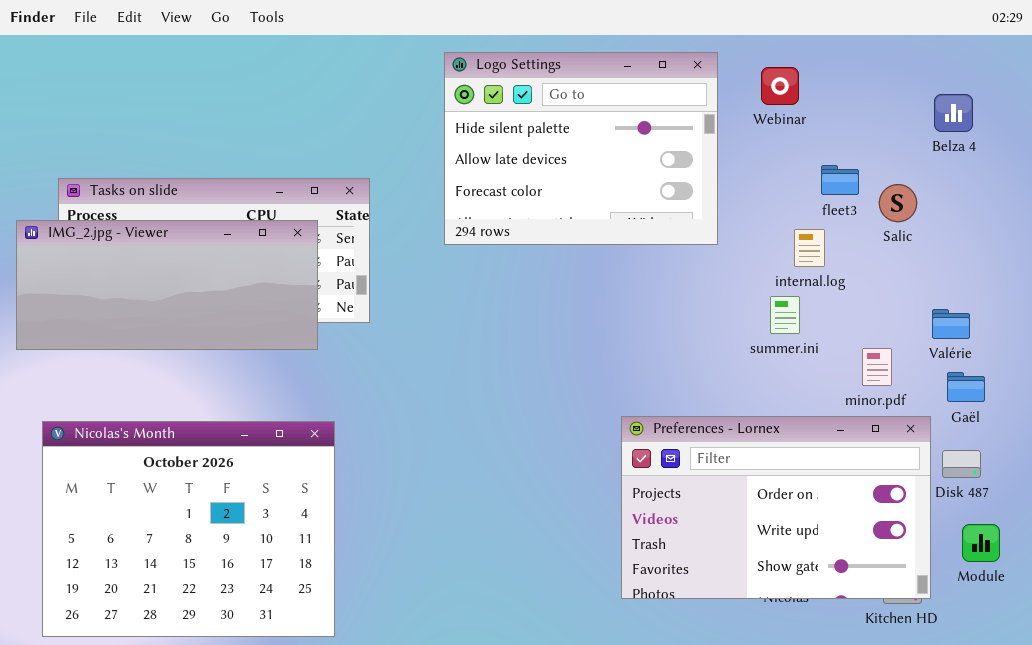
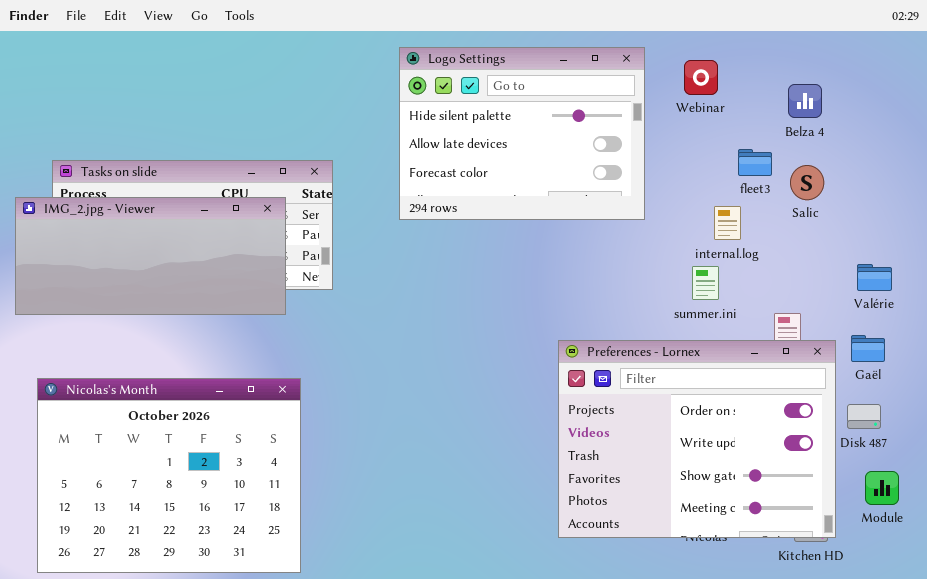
Belza 4: [934,94,973,132] -> [788,84,822,118], moved
Valérie: [932,309,970,339] -> [857,264,892,291], moved
Preferences - Lornex: [621,416,931,599] -> [558,340,836,538], resized

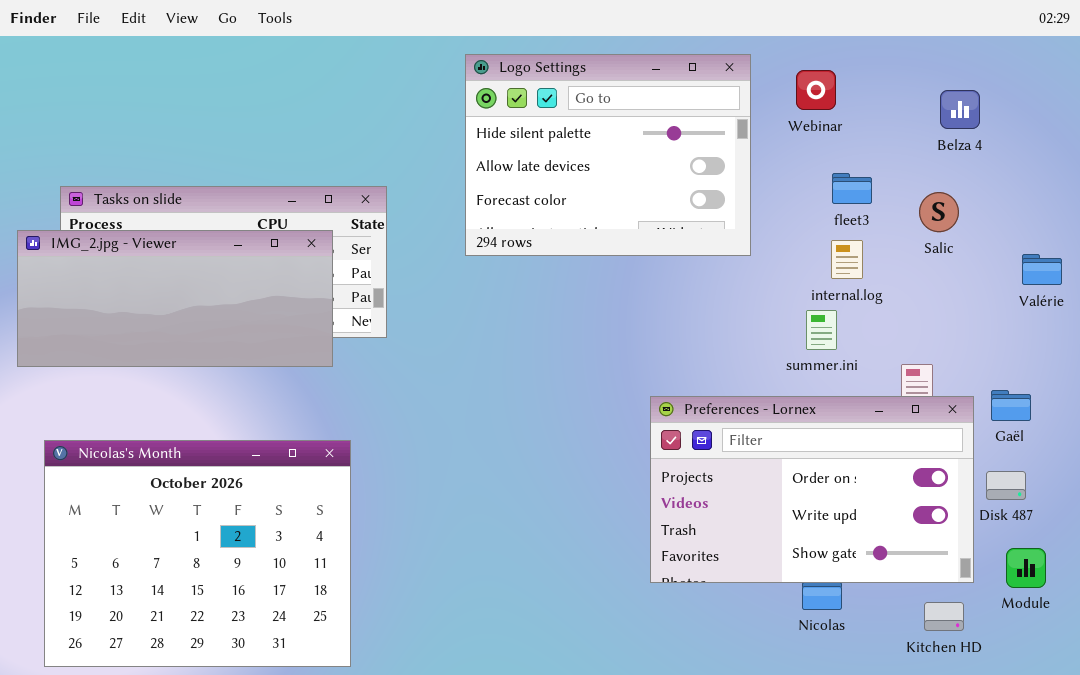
Belza 4: [788,84,822,118] -> [940,90,980,129], moved
fleet3: [738,149,772,176] -> [832,173,872,204], moved
Valérie: [857,264,892,291] -> [1022,254,1062,285], moved
Preferences - Lornex: [558,340,836,538] -> [650,396,974,583], resized

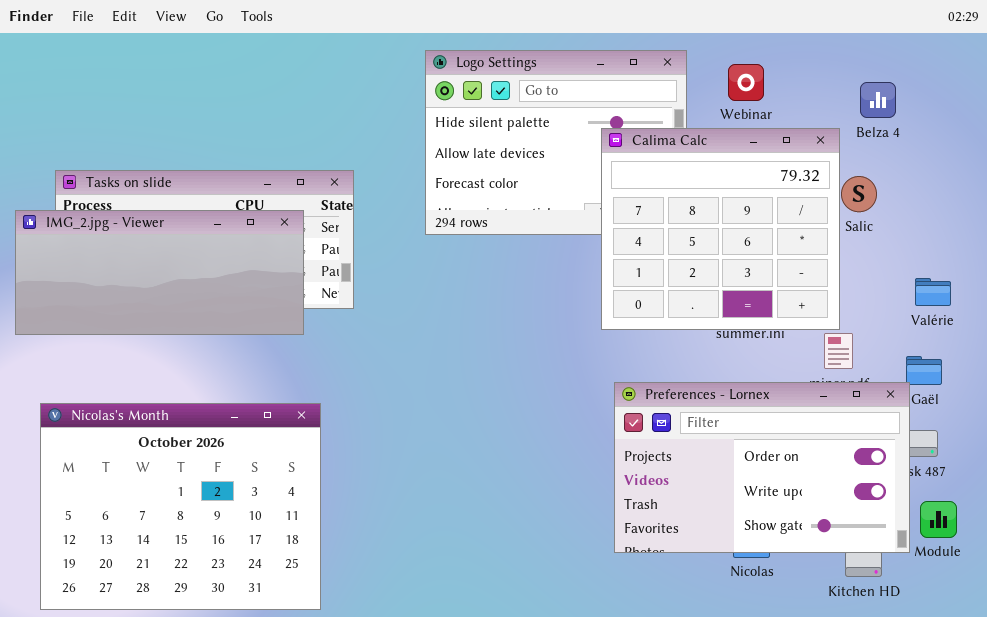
Calima Calc: none -> [601,128,840,330], opened
Valérie: [1022,254,1062,285] -> [915,278,951,306], moved
Preferences - Lornex: [650,396,974,583] -> [614,382,910,553], moved

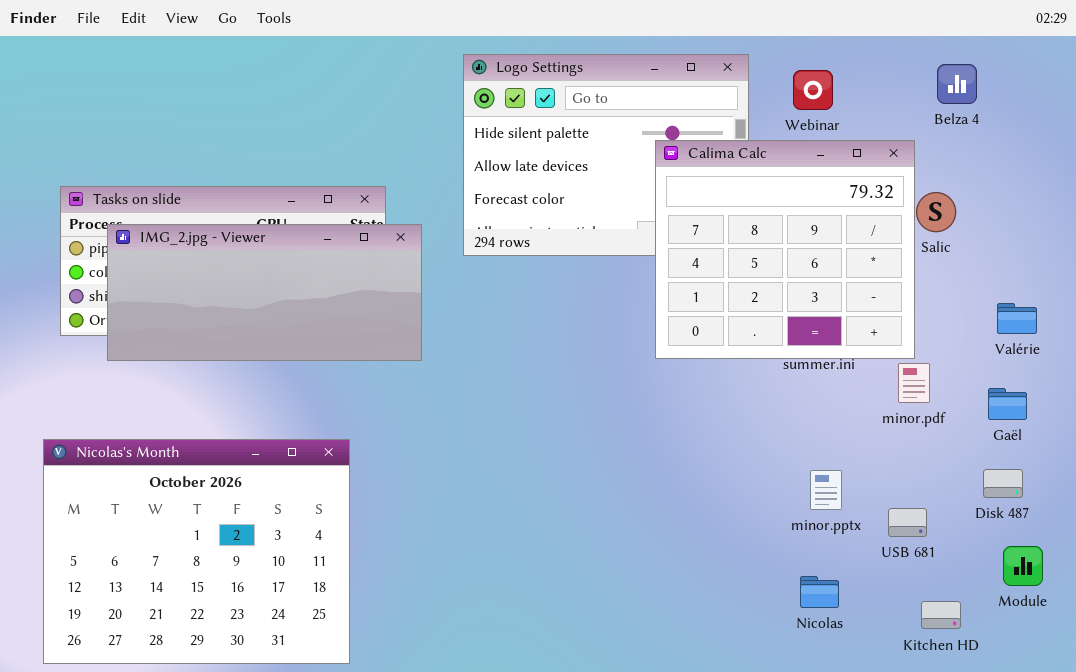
Belza 4: [860,82,896,118] -> [937,64,977,104], moved
IMG_2.jpg - Viewer: [15,210,304,335] -> [107,224,422,361], moved
Preferences - Lornex: [614,382,910,553] -> none, closed

